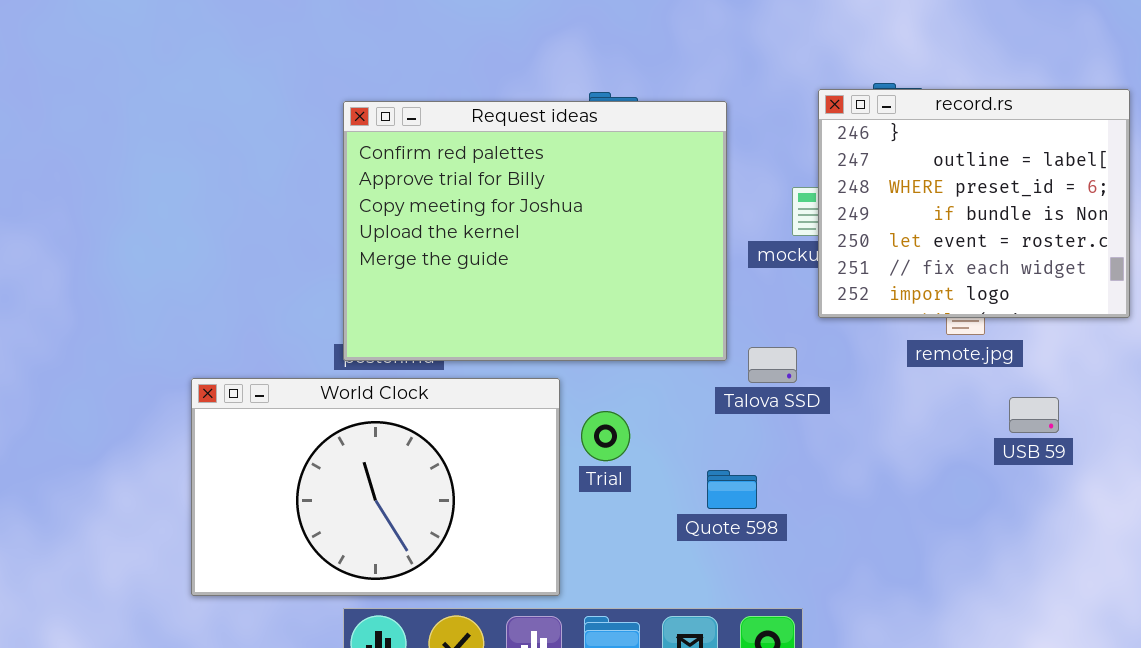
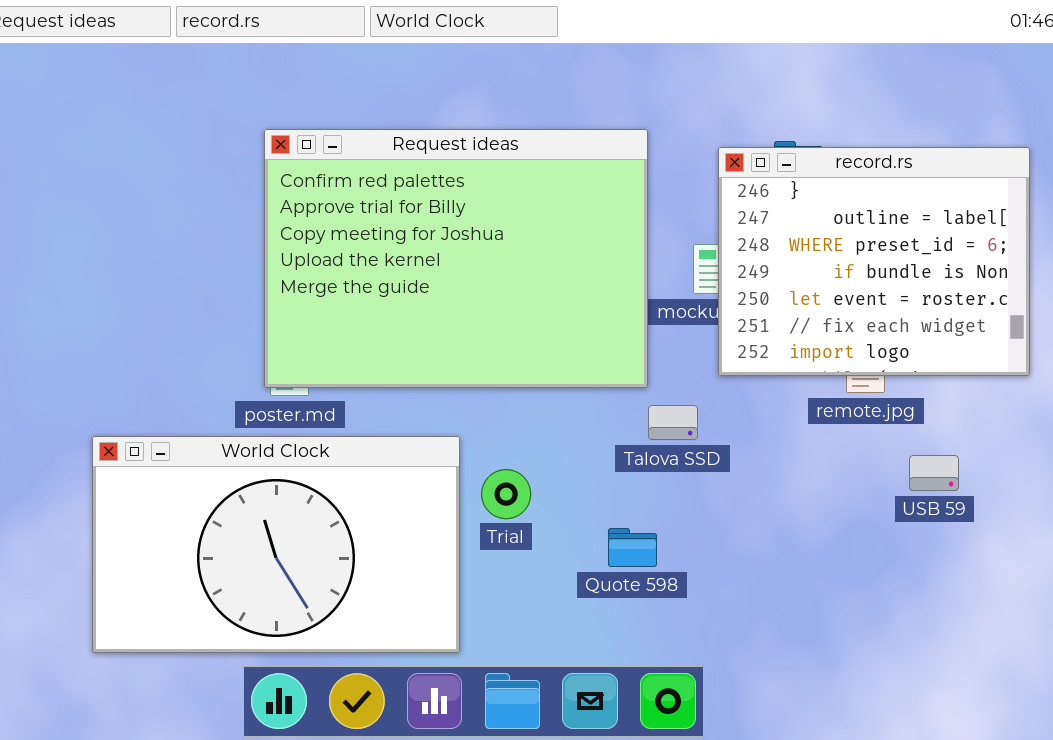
Request ideas: [343,101,727,361] -> [264,129,648,388], moved

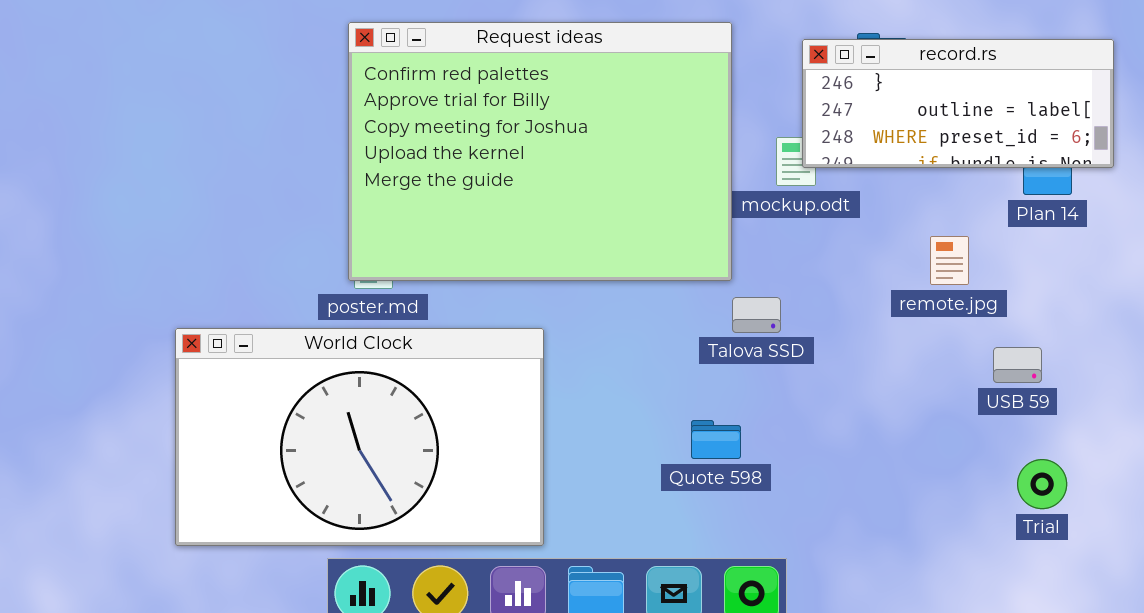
record.rs: [718,147,1030,376] -> [802,39,1114,168], resized
Trial: [481,469,531,519] -> [1017,459,1067,509], moved

